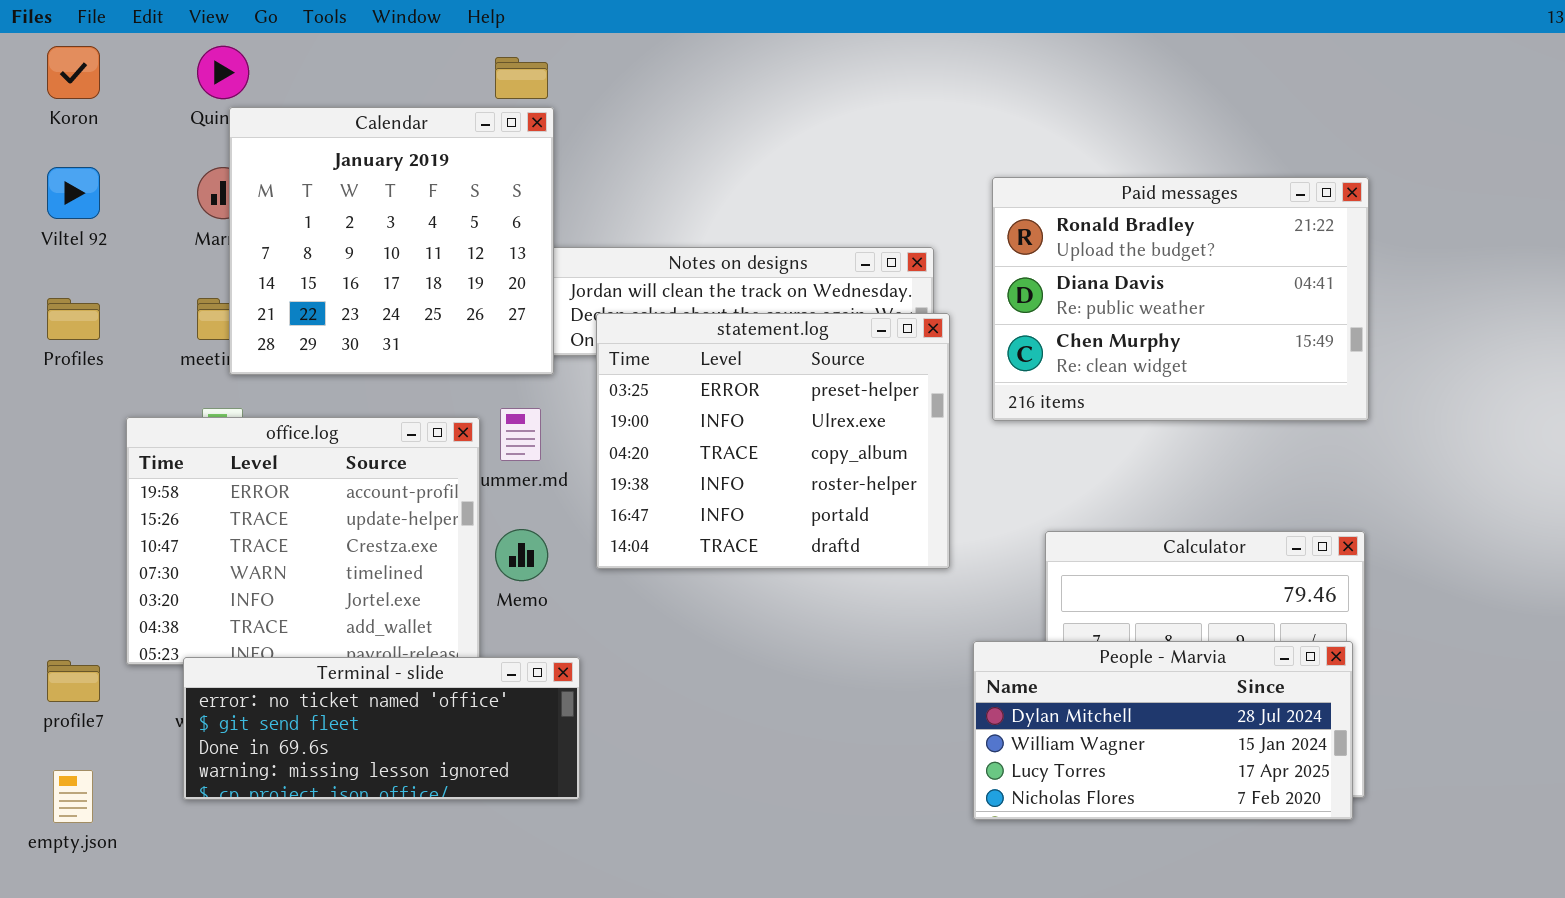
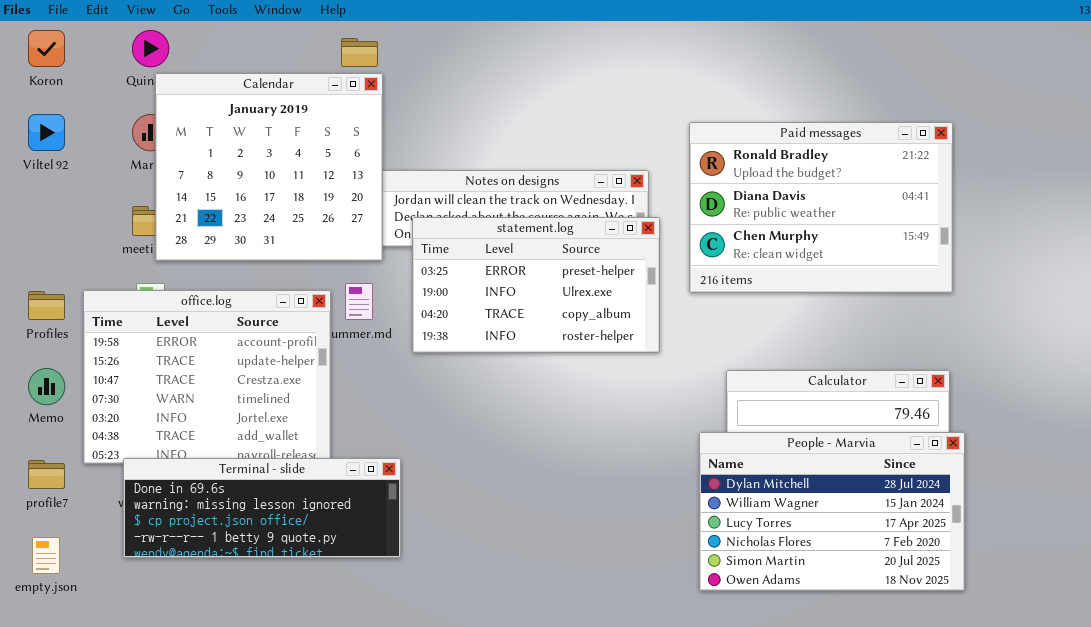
Profiles: [47,298,100,340] -> [28,291,65,320], moved
statement.log: [596,313,950,569] -> [412,217,660,353], resized
Memo: [495,529,548,581] -> [28,368,65,405], moved
People - Marvia: [973,641,1353,820] -> [699,432,965,591], moved, resized
Terminal - slide: [183,657,580,800] -> [123,458,401,558], scrolled down 2 rows

